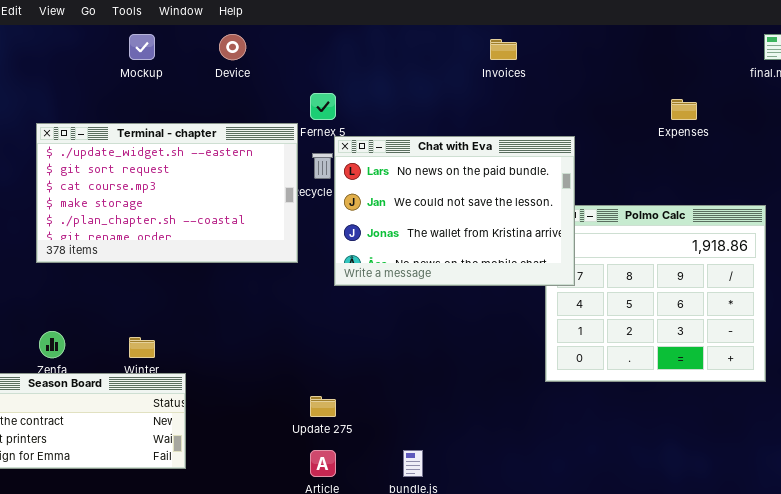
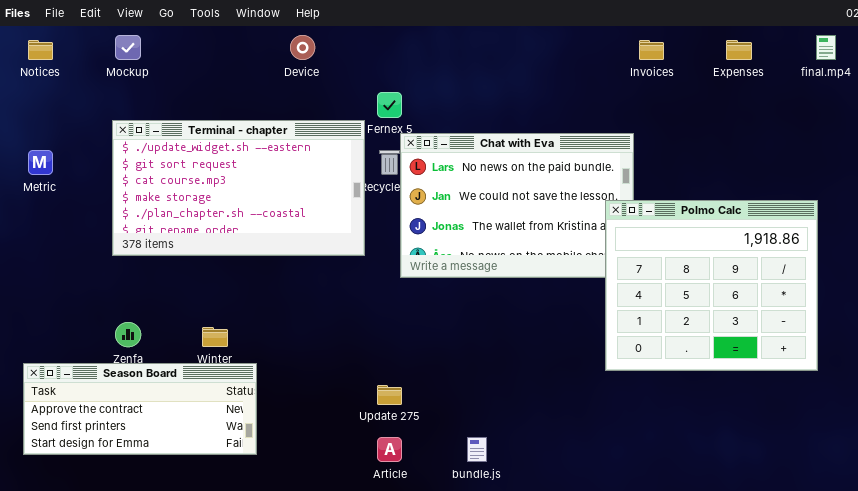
Mockup: [129,34,155,60] -> [115,35,141,60], moved
Invoices: [490,39,517,60] -> [639,40,664,60], moved
Expenses: [671,99,697,120] -> [726,40,752,60], moved
Polmo Calc: [545,205,766,382] -> [605,200,818,371], raised

